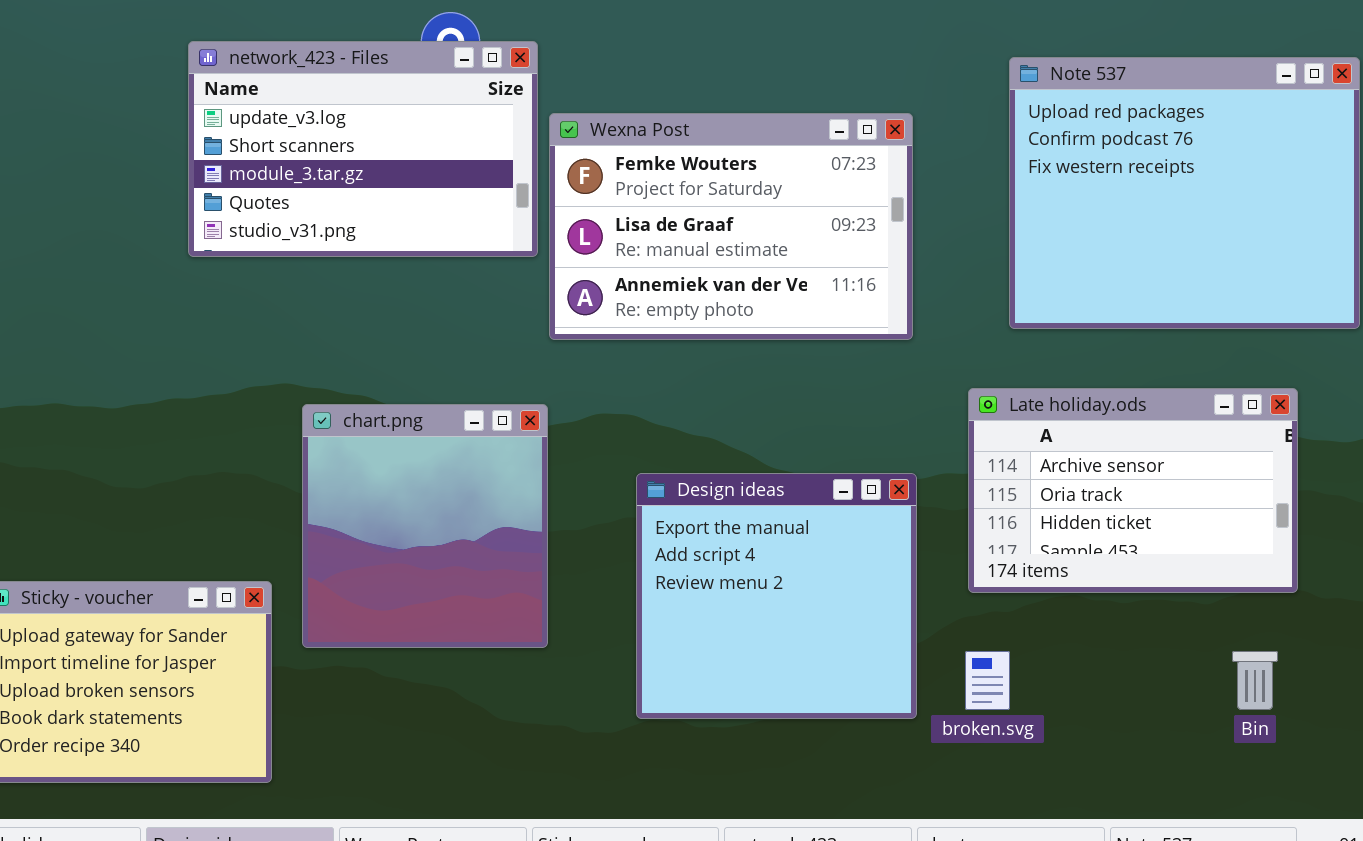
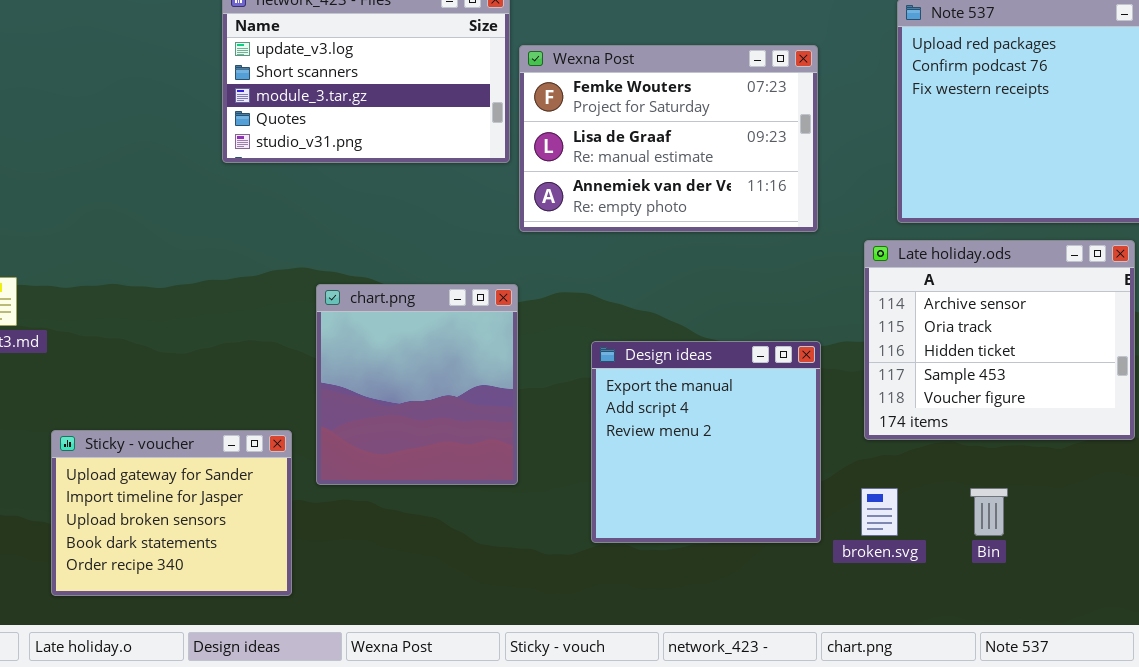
Late holiday.ods: [968,388,1298,593] -> [864,240,1135,440], resized
Bin: [1232,651,1278,710] -> [970,488,1008,536], moved

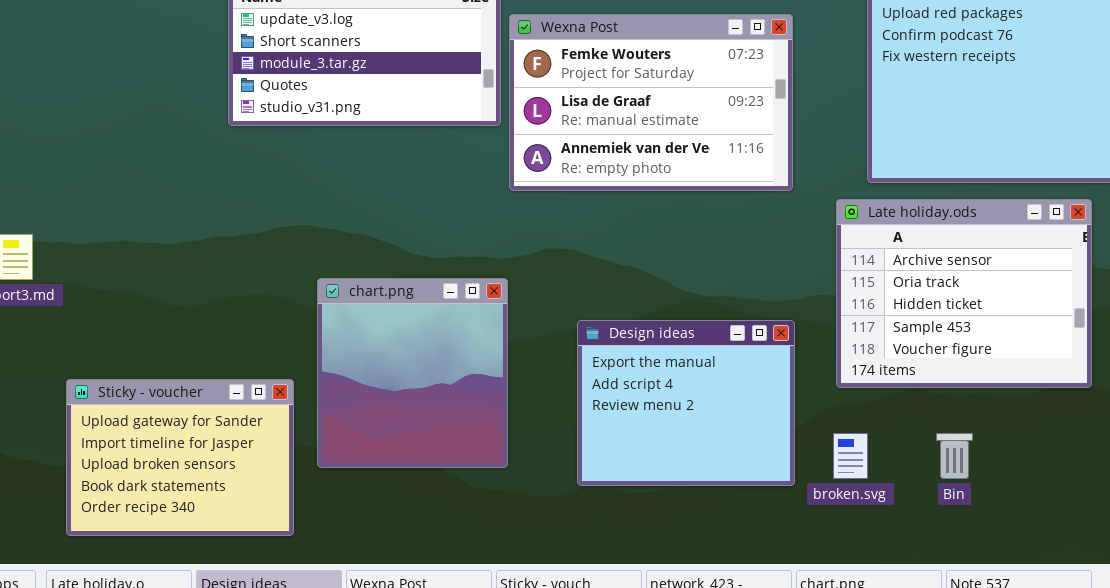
chart.png: [316,284,518,485] -> [317,278,508,468], moved
Design ideas: [591,341,821,543] -> [577,320,795,486], resized

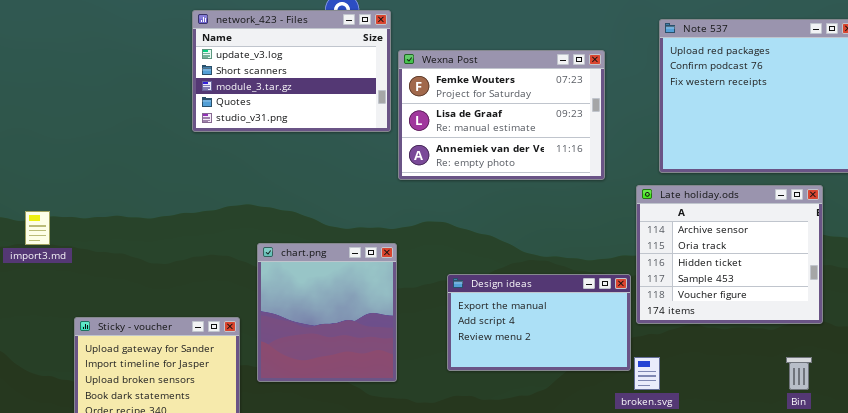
Design ideas: [577,320,795,486] -> [447,274,631,371], resized
Bin: [936,433,973,479] -> [786,357,812,390], moved

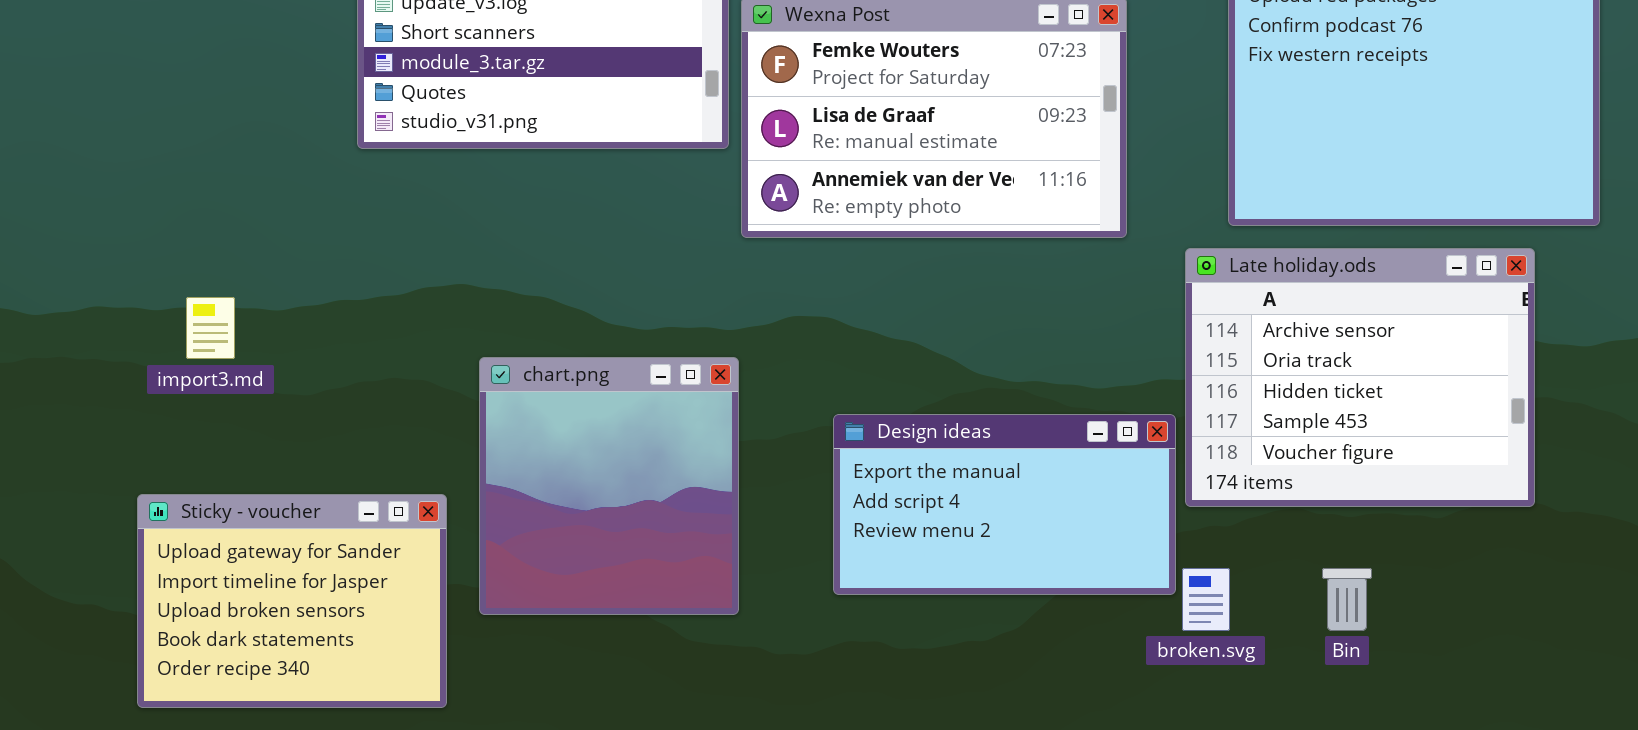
import3.md: [25,211,50,245] -> [186,297,235,359], moved
Bin: [786,357,812,390] -> [1322,568,1372,631], moved

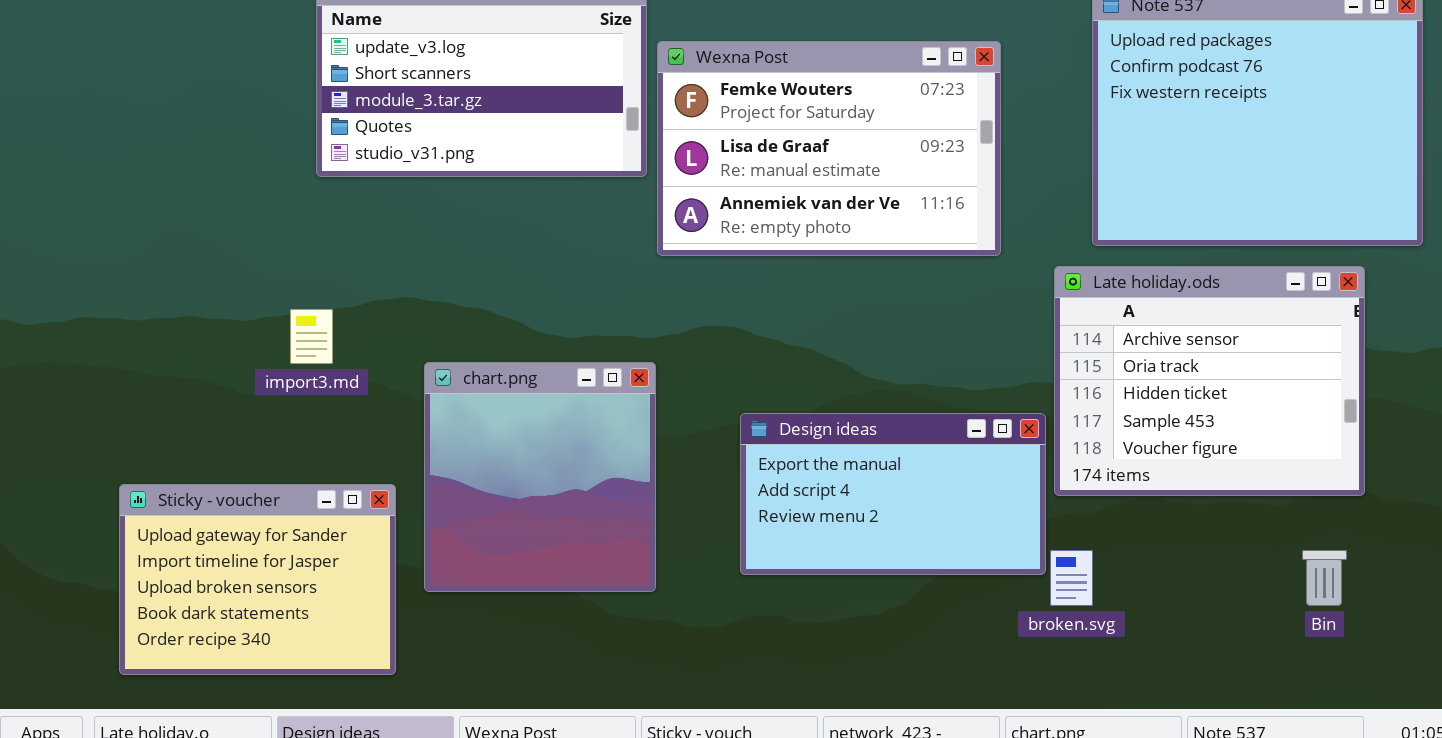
import3.md: [186,297,235,359] -> [290,309,333,364], moved
Bin: [1322,568,1372,631] -> [1302,550,1347,606], moved

